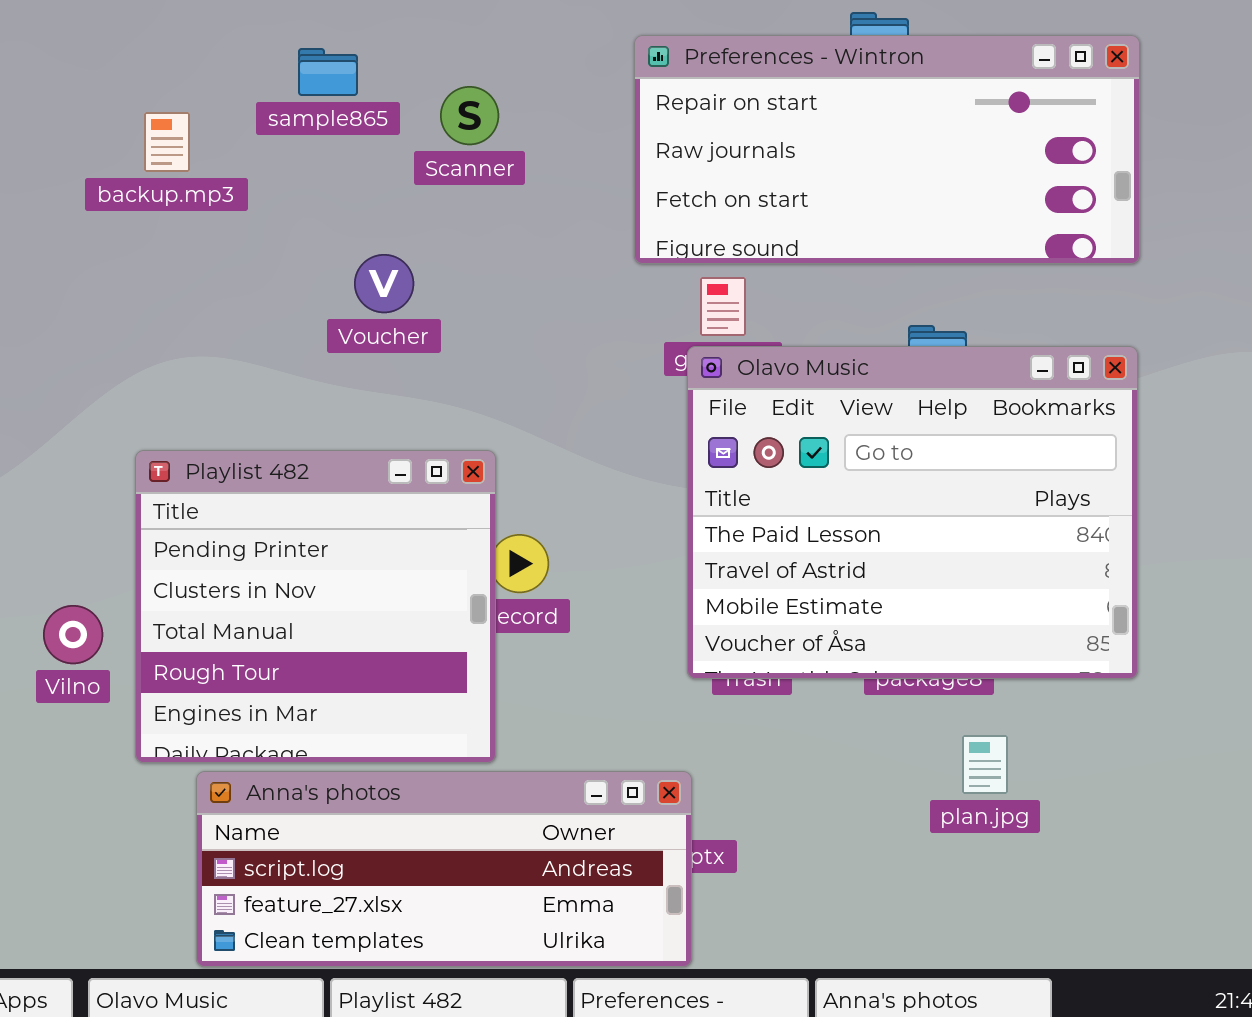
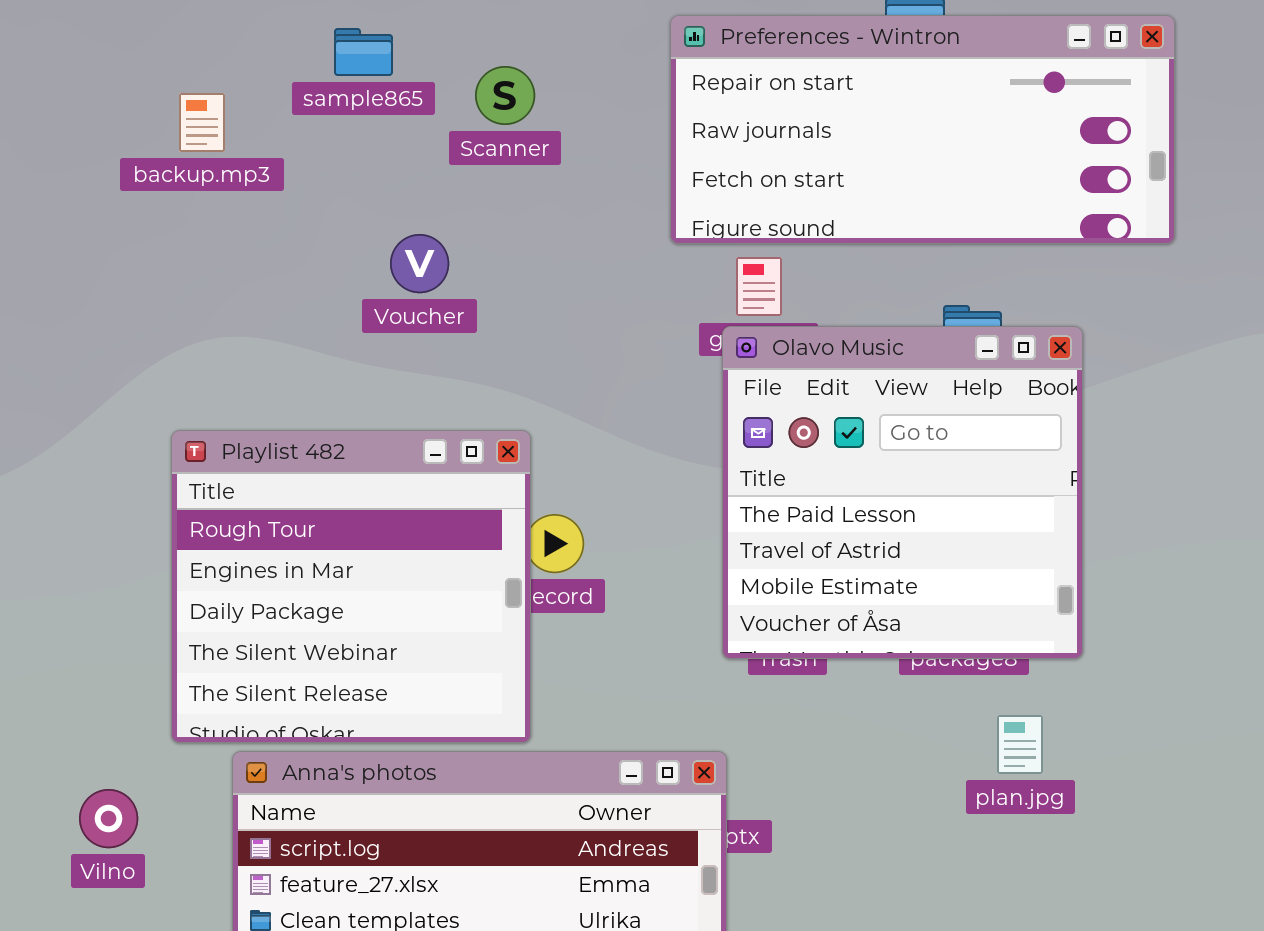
Olavo Music: [687,346,1138,679] -> [722,326,1083,659], resized
Playlist 482: [135,450,496,763] -> [171,430,531,743], scrolled down 3 rows
Vilno: [43,605,103,664] -> [79,789,138,848], moved

